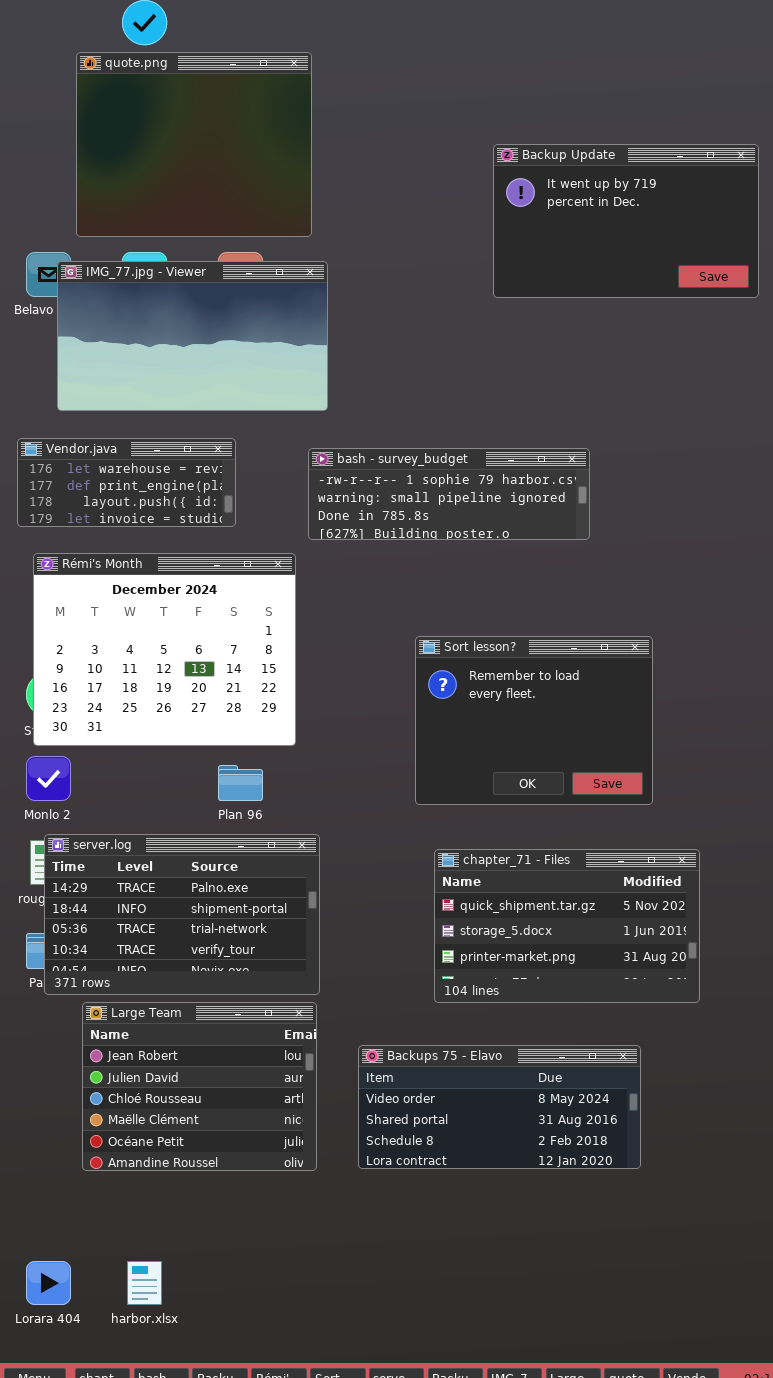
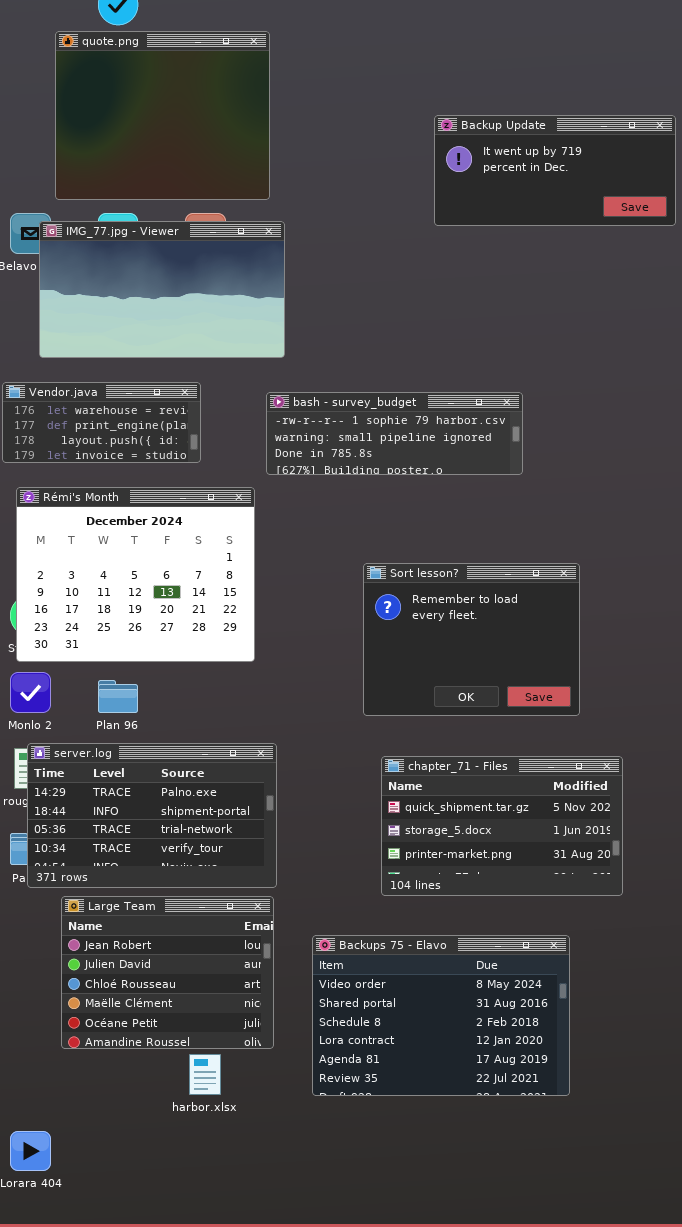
Backup Update: [493,144,759,298] -> [434,115,676,226], resized
Plan 96: [218,765,263,801] -> [98,680,138,713], moved
Backups 75 - Elavo: [358,1045,641,1169] -> [312,935,570,1096], resized
harbor.xlsx: [127,1261,162,1305] -> [189,1054,221,1095], moved

